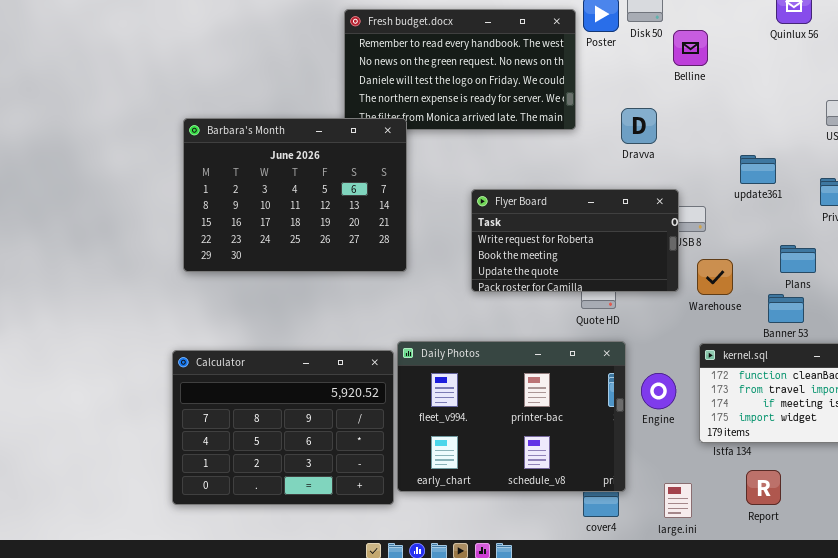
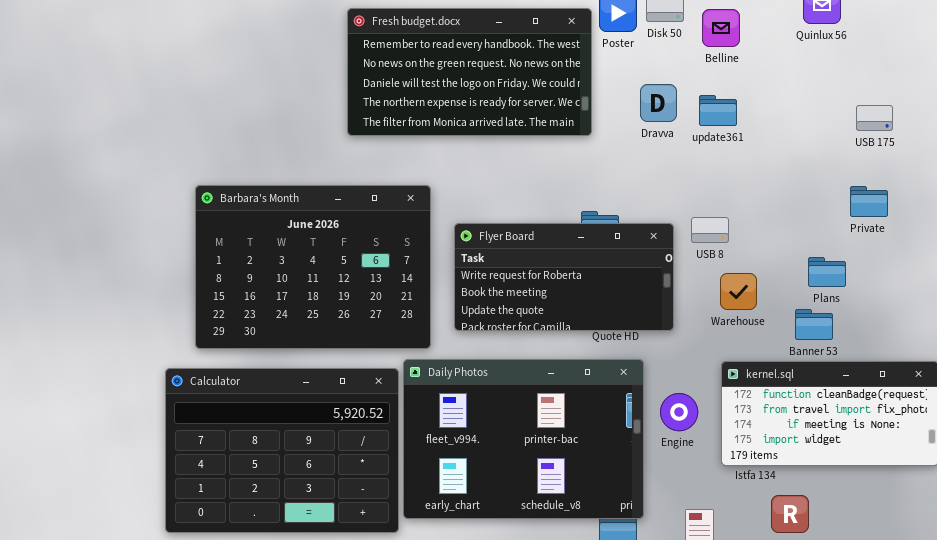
Belline: [673,30,708,66] -> [702,9,740,47], moved
Dravva: [621,108,657,144] -> [640,84,677,122], moved
Barbara's Month: [183,118,407,272] -> [195,185,431,349], moved
update361: [740,155,776,184] -> [699,95,737,126], moved
Flyer Board: [471,189,679,292] -> [454,223,674,331], moved

